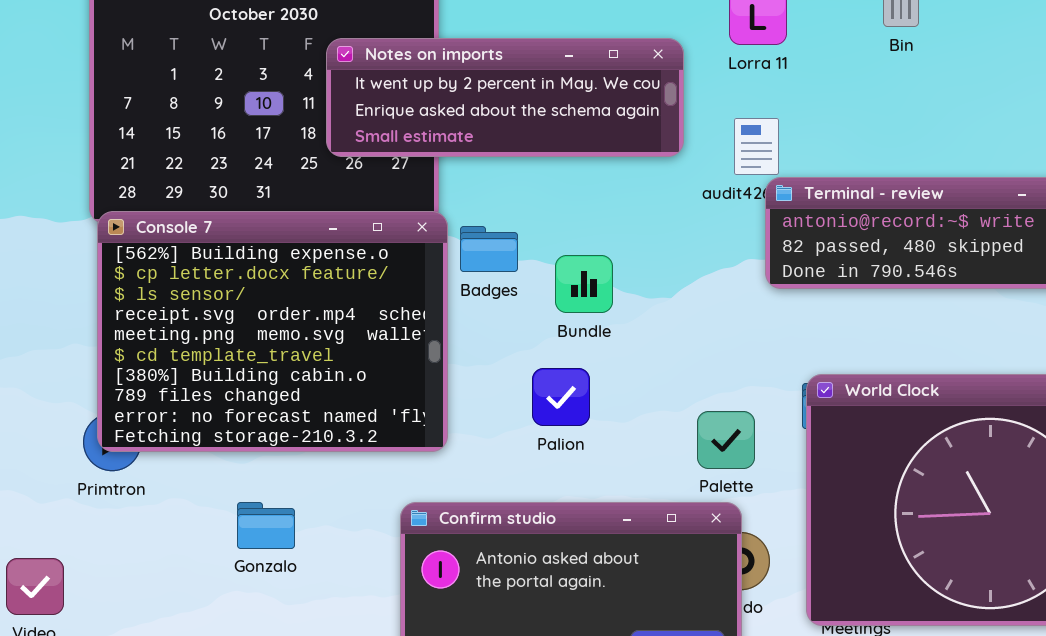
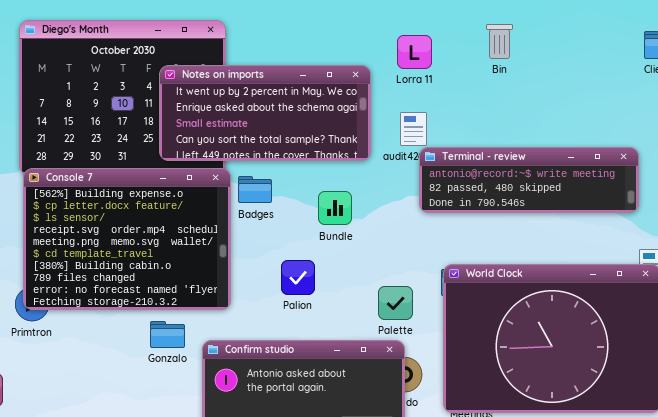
Notes on imports: [326,38,684,157] -> [159,65,371,161], resized
Bundle: [555,255,613,313] -> [318,191,352,225], moved
Gonzalo: [237,502,295,549] -> [150,321,185,348], moved

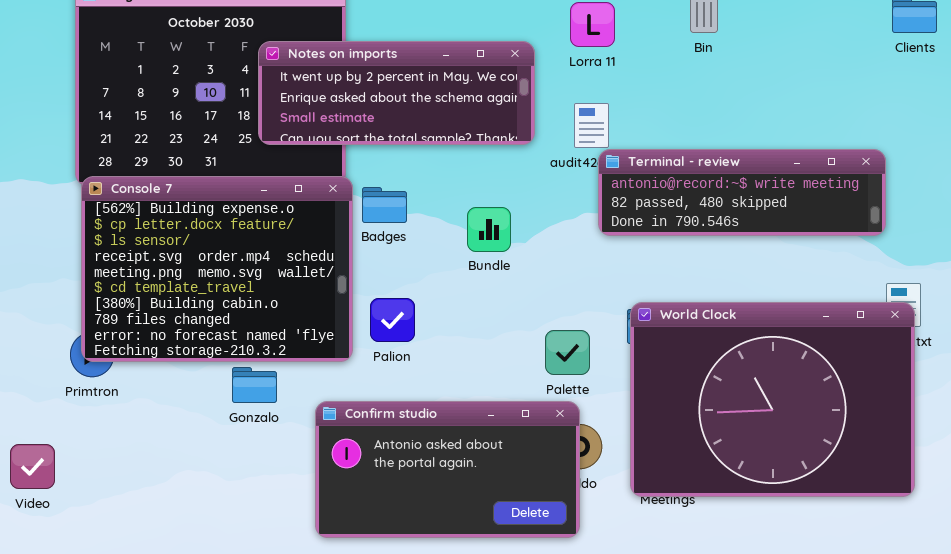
Notes on imports: [159,65,371,161] -> [258,41,535,145], resized
Palion: [281,260,315,295] -> [370,298,415,342], moved
Gonzalo: [150,321,185,348] -> [232,367,277,403], moved

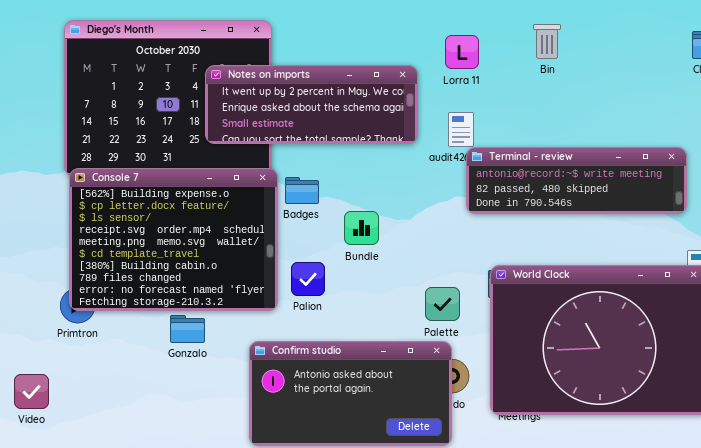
Bundle: [467,207,511,252] -> [344,211,379,245], moved
Gonzalo: [232,367,277,403] -> [170,315,205,343], moved

